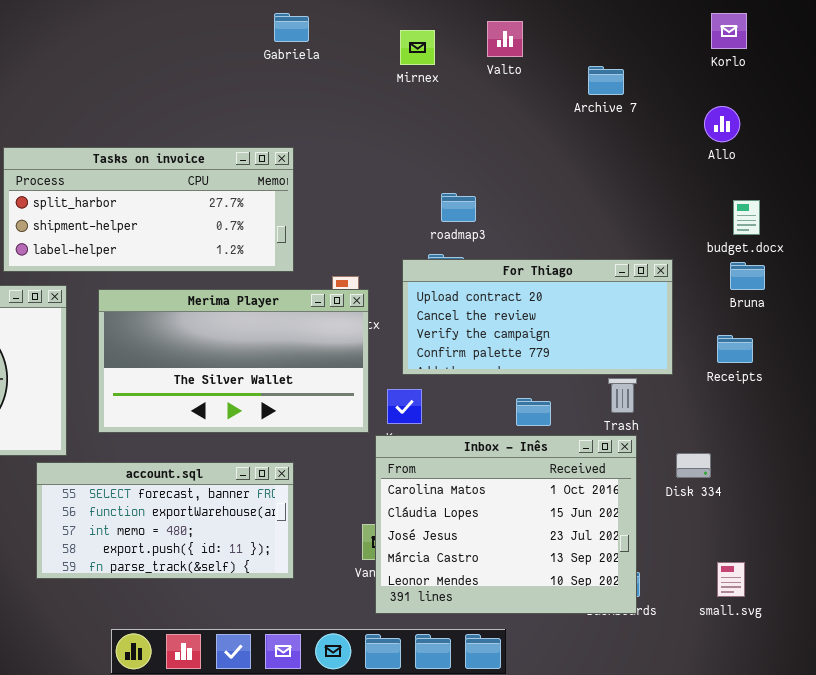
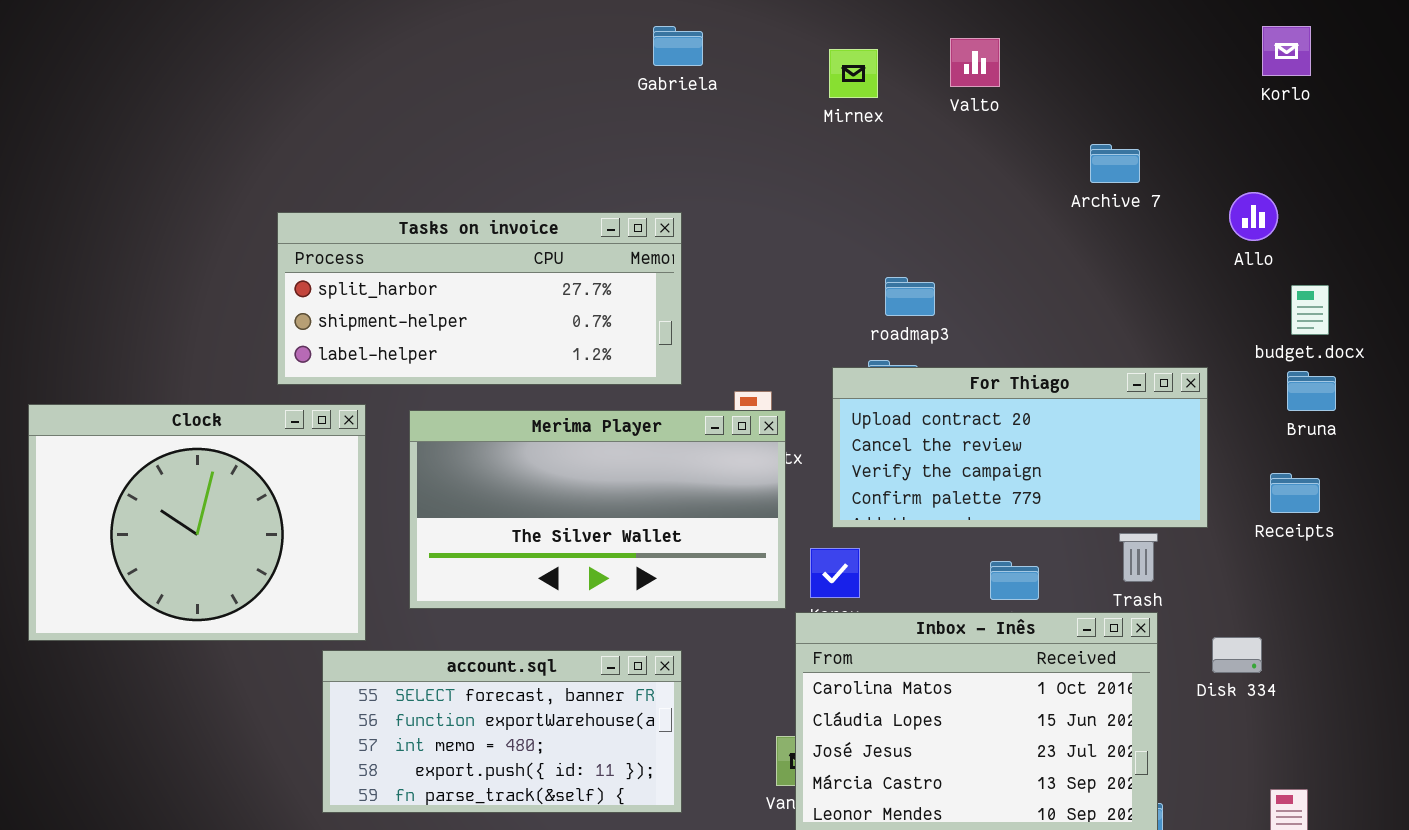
Archive 7: [588,66,624,95] -> [1090,144,1140,183], moved
Allo: [704,106,740,142] -> [1229,192,1278,241], moved

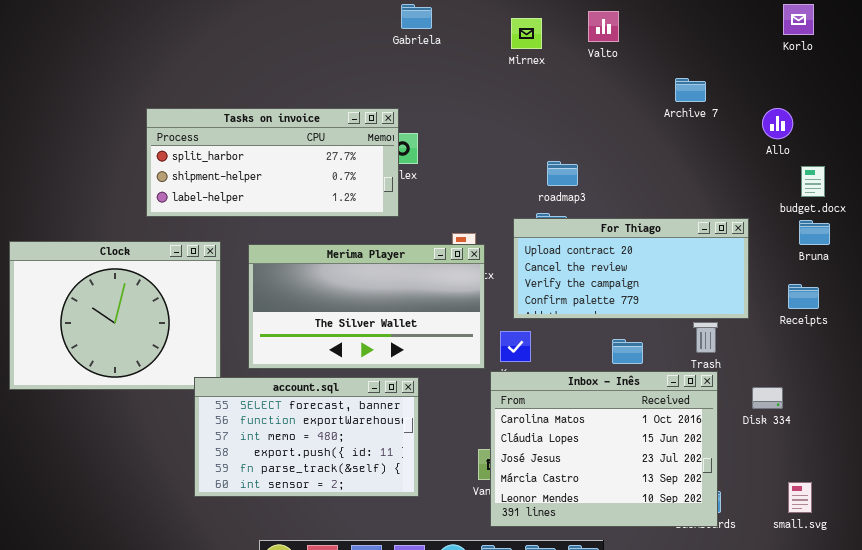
Tasks on invoice: [277,212,682,385] -> [146,108,399,217], moved
account.sql: [322,650,682,813] -> [194,377,419,497], resized

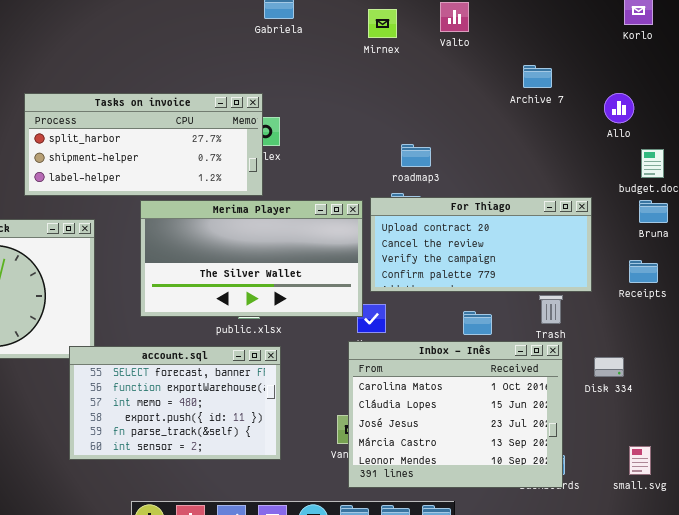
Merima Player: [248,244,485,369] -> [140,200,363,317], moved

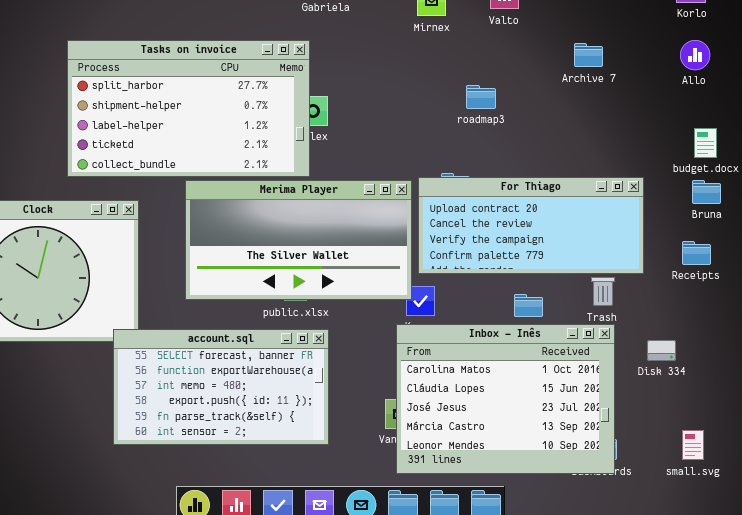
Tasks on invoice: [24,93,263,196] -> [67,40,310,177], resized
Allo: [604,93,634,123] -> [680,40,710,70], moved
roadmap3: [401,144,431,167] -> [466,85,496,109], moved

